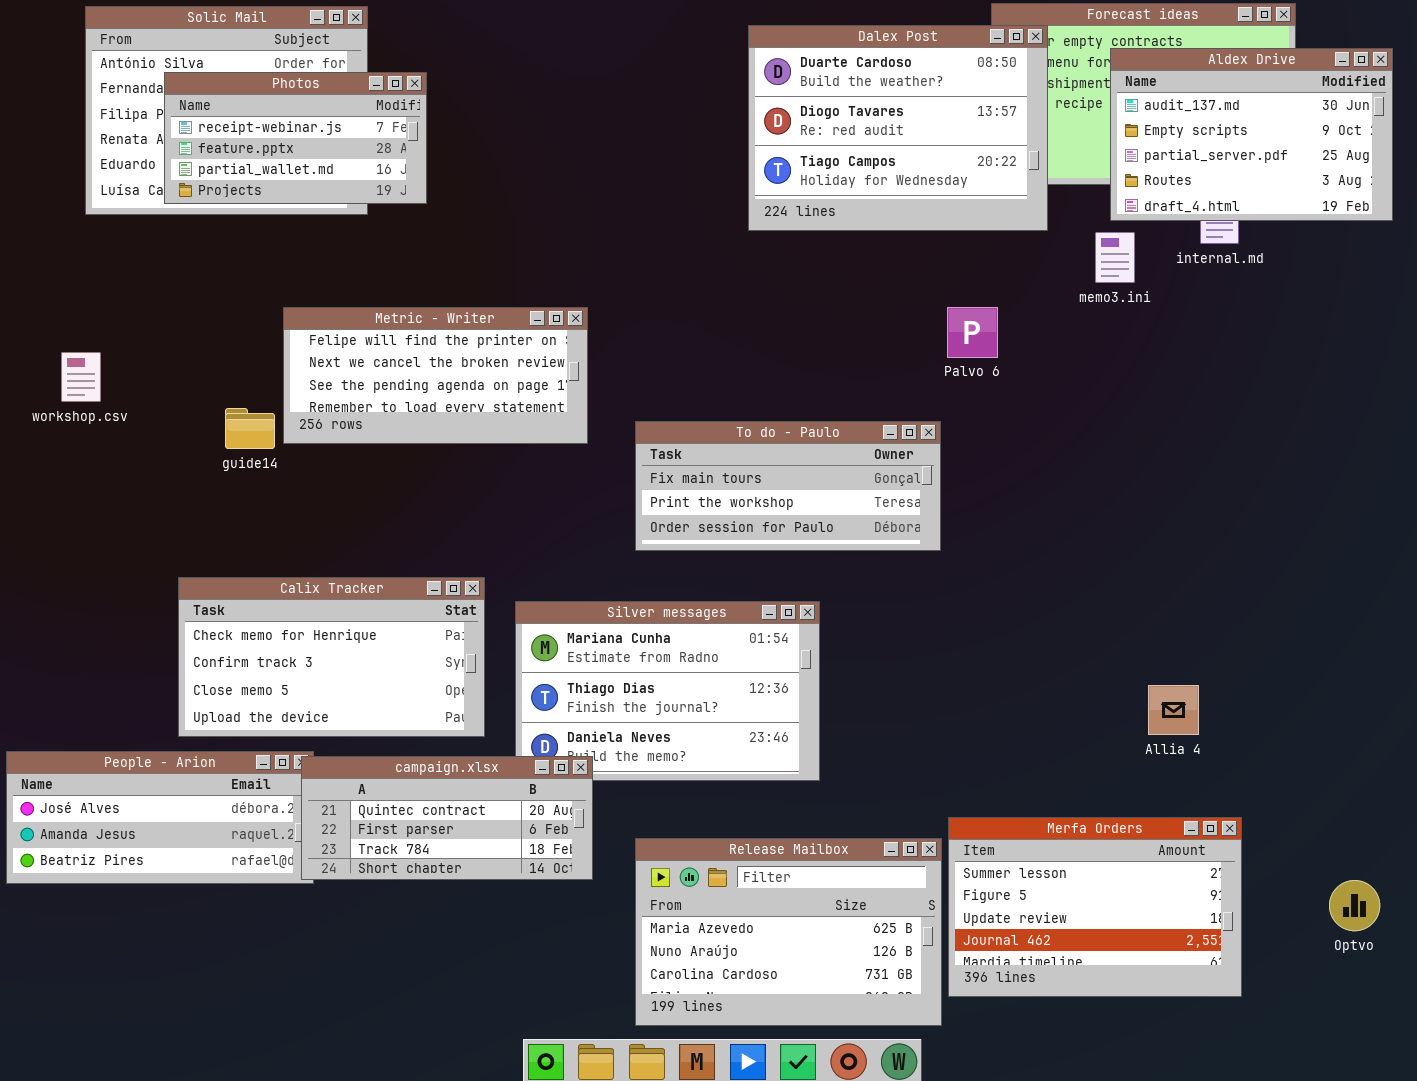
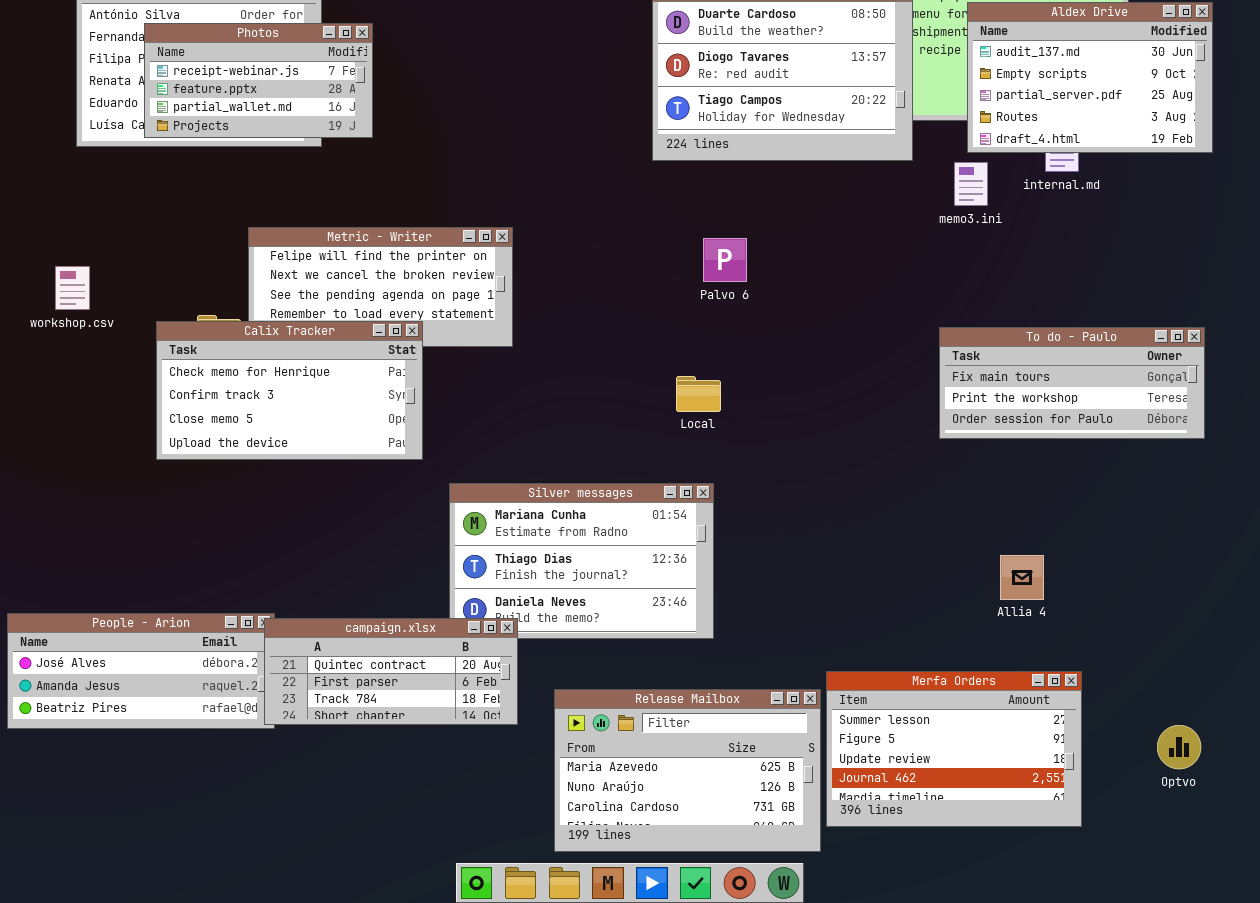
Palvo 6: [947,307,998,358] -> [703,238,747,282], moved
To do - Paulo: [635,421,941,551] -> [939,327,1205,439], moved
Calix Tracker: [178,577,485,737] -> [156,321,423,460], moved

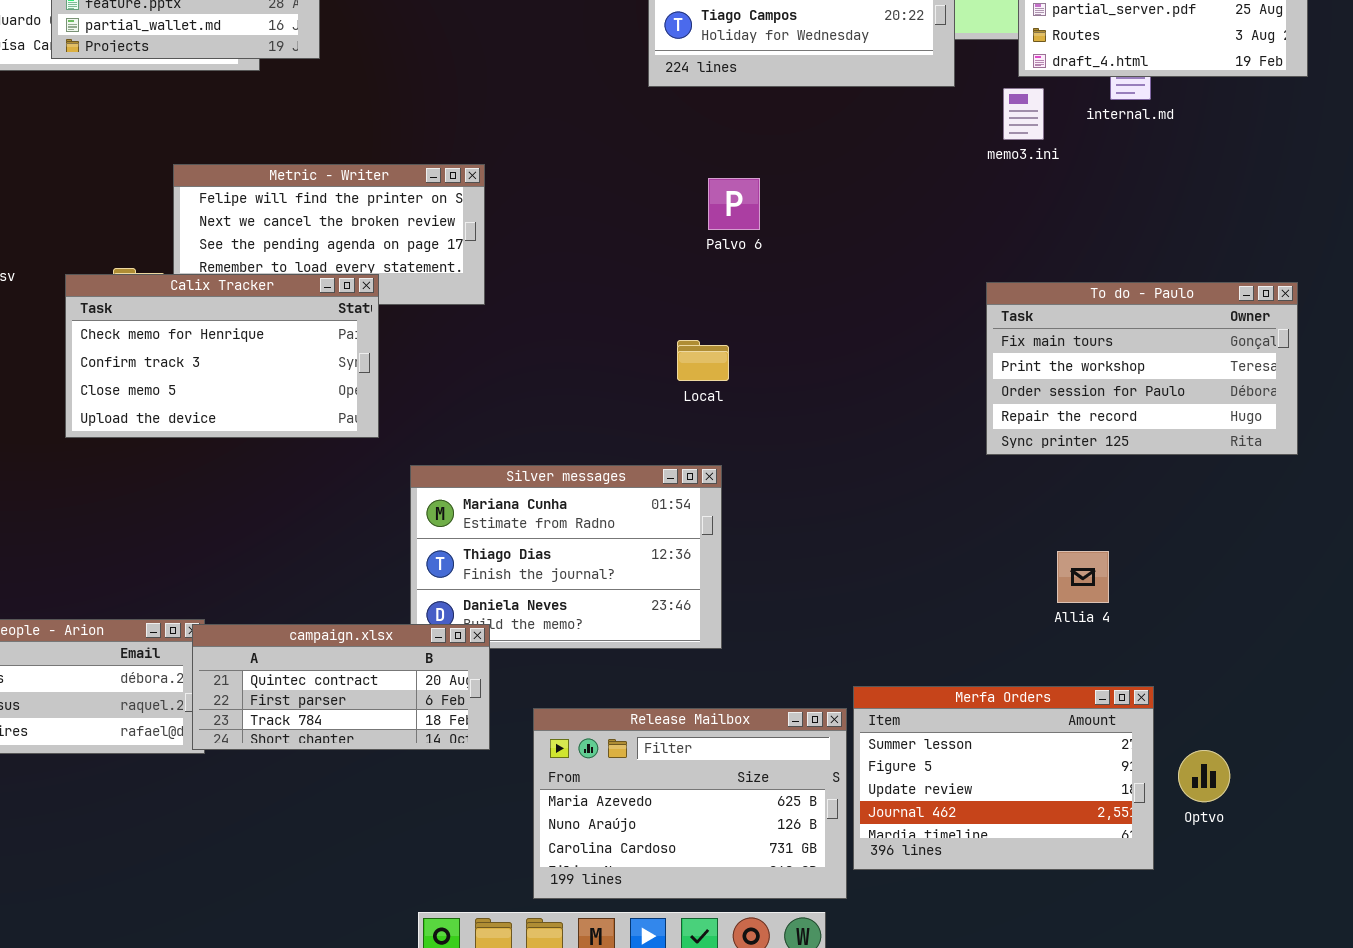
To do - Paulo: [939,327,1205,439] -> [986,282,1298,455], resized
Optvo: [1157,725,1201,769] -> [1178,750,1230,802], moved

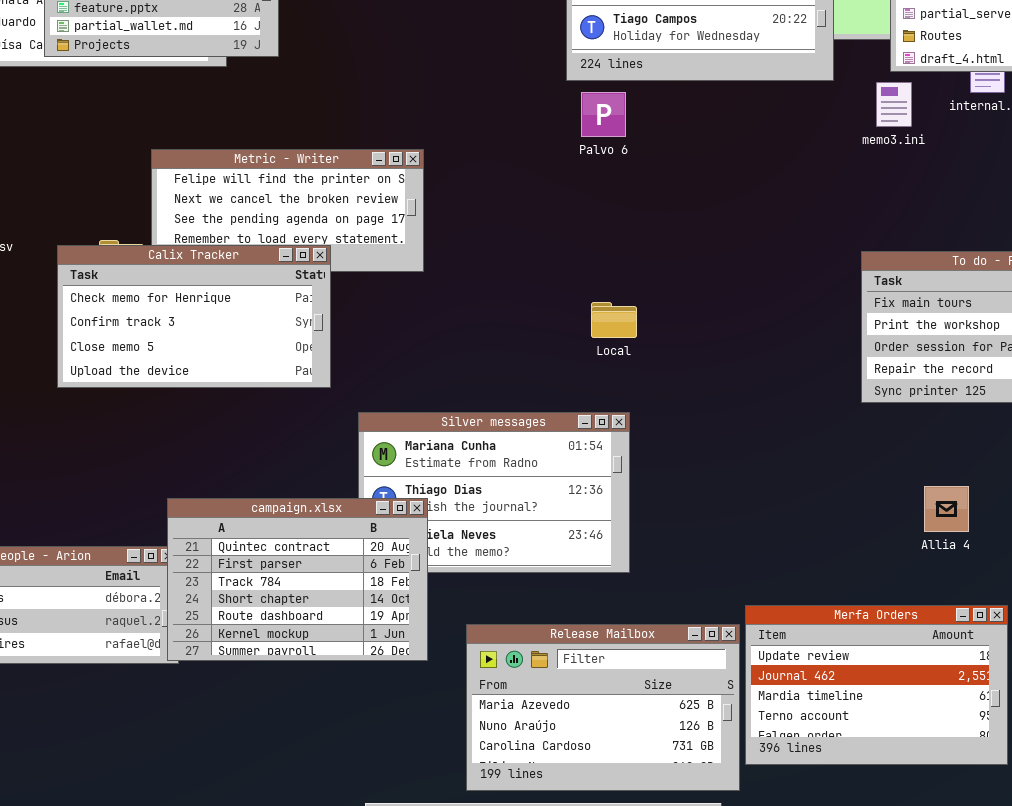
Palvo 6: [708,178,760,230] -> [581,92,626,137], moved
campaign.xlsx: [192,624,490,750] -> [167,498,428,661], resized
Merfa Orders: [853,686,1154,870] -> [745,605,1008,765], scrolled down 2 rows

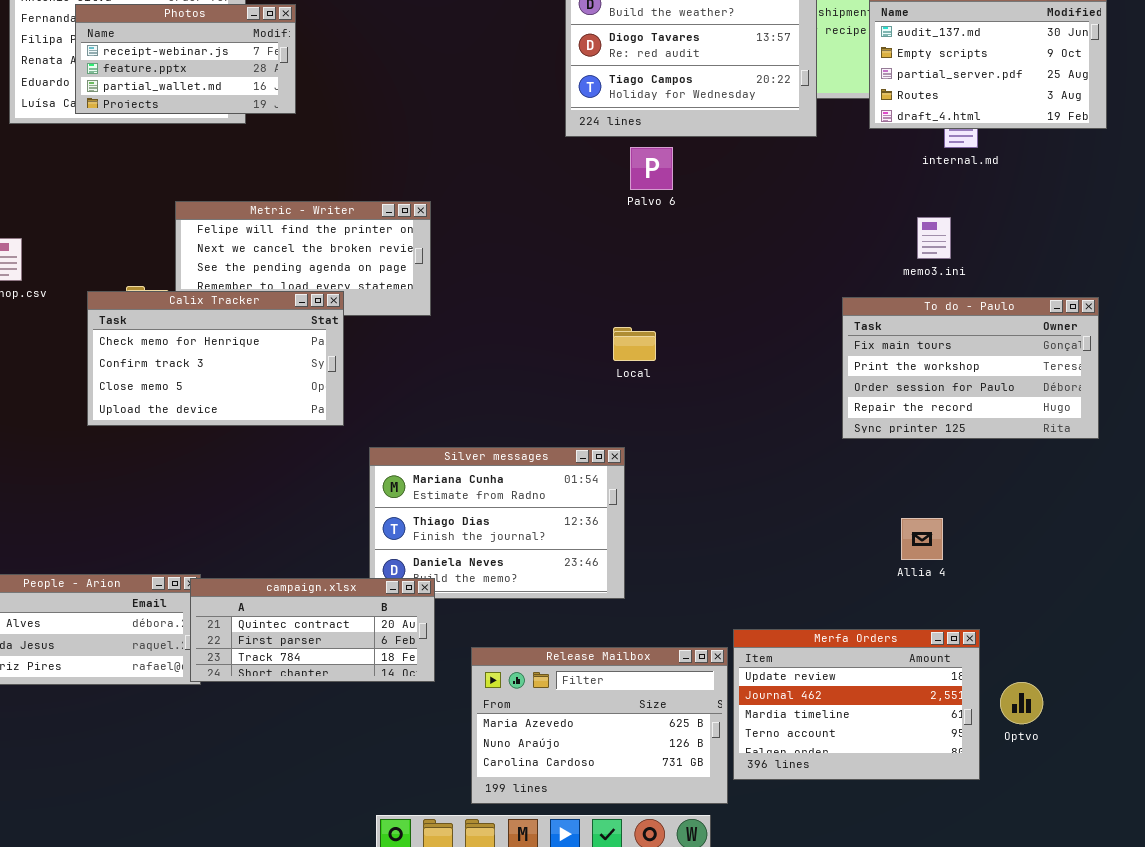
memo3.ini: [876,82,912,127] -> [917,217,951,259], moved
Palvo 6: [581,92,626,137] -> [630,147,673,190], moved
Local: [591,302,637,338] -> [613,327,656,361], moved
campaign.xlsx: [167,498,428,661] -> [190,578,435,682], resized

